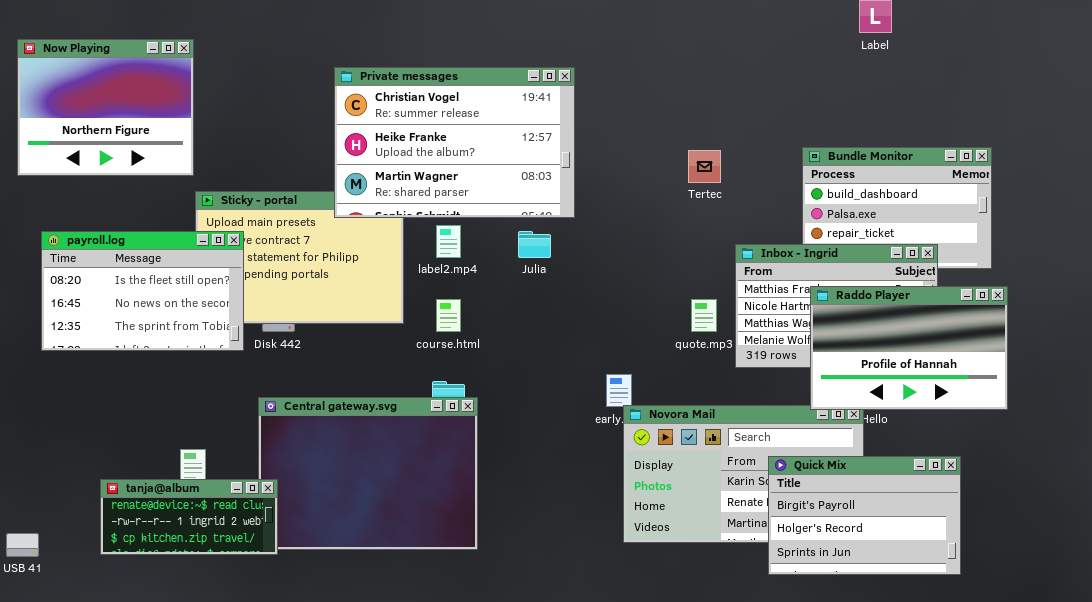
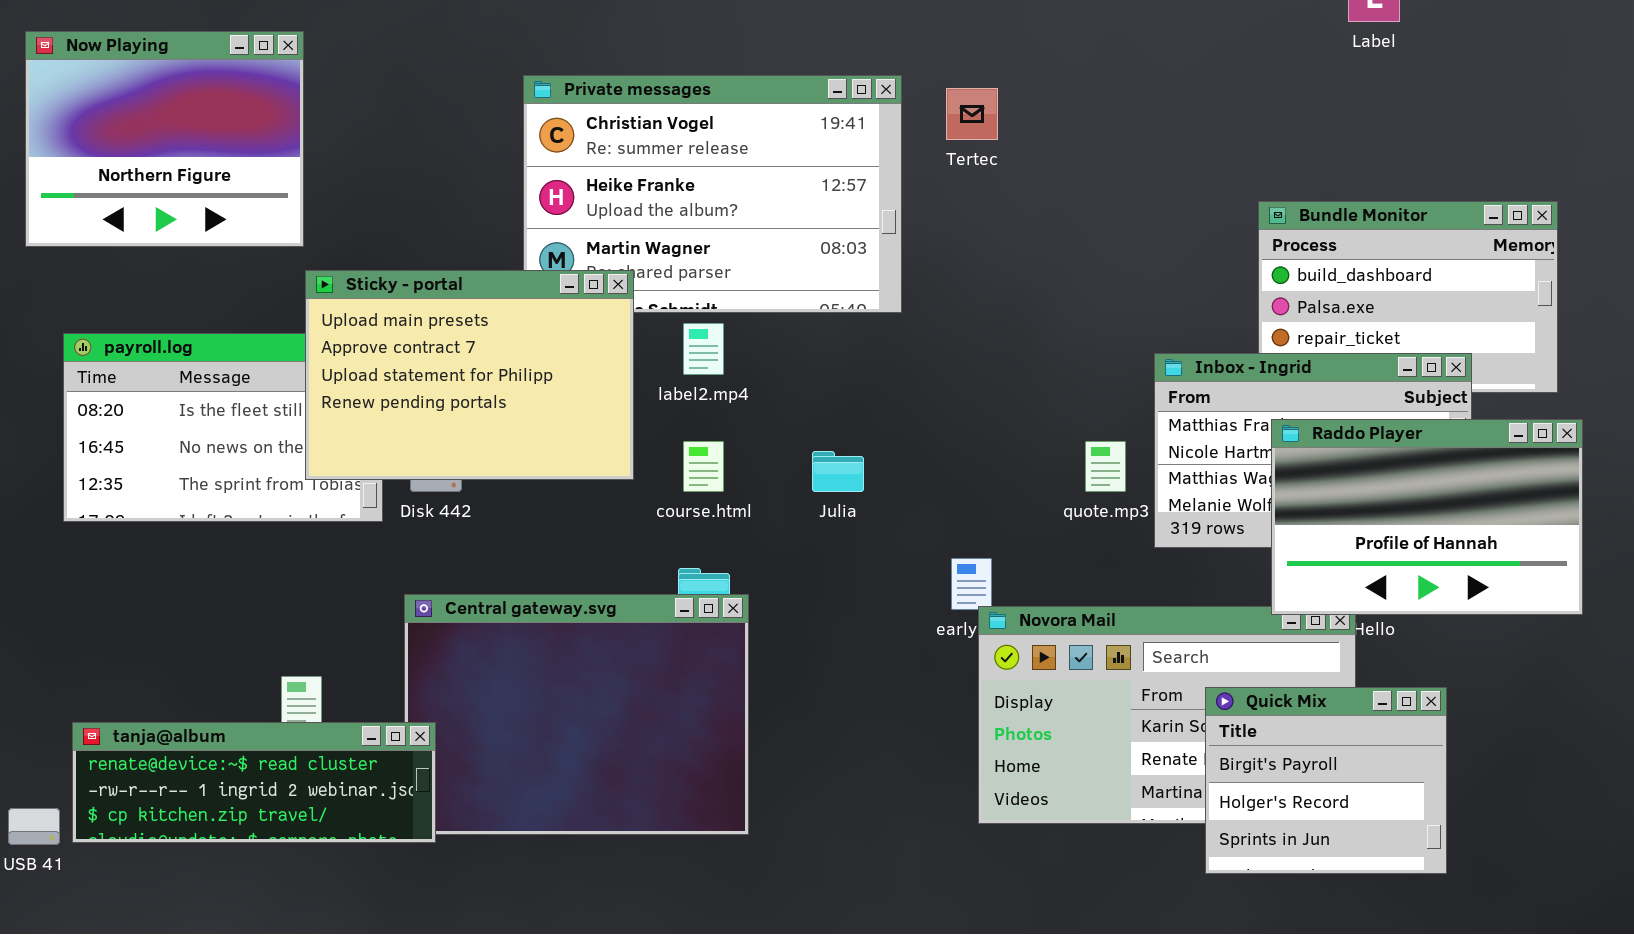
Tertec: [688,150,721,183] -> [946,88,998,140], moved
Sticky - portal: [195,191,404,324] -> [305,270,634,480], raised
Julia: [518,231,551,258] -> [812,451,864,492], moved
Quick Mix: [768,456,961,575] -> [1205,687,1447,874], resized
tanja@album: [100,479,278,555] -> [72,722,436,843], resized

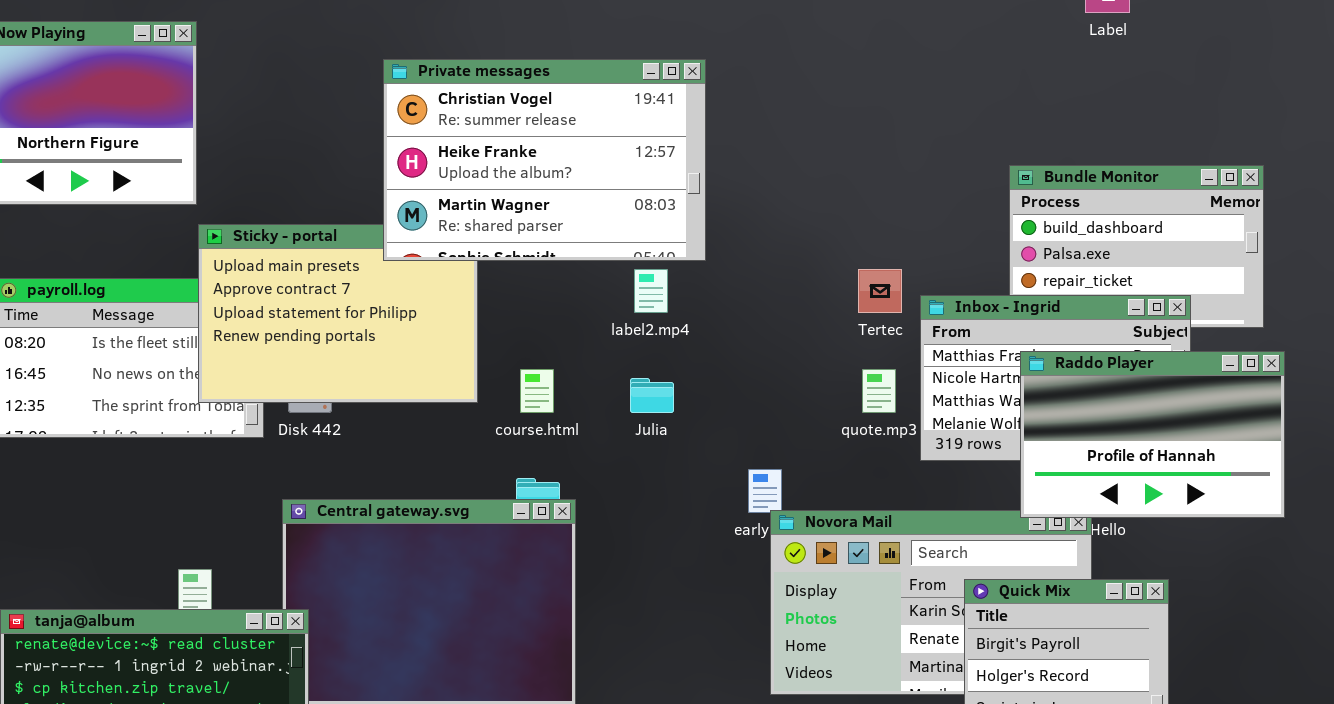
Private messages: [523,75,902,313] -> [383,59,706,261], raised
Tertec: [946,88,998,140] -> [858,269,902,313], moved
label2.mp4: [683,323,724,375] -> [634,269,668,313], moved

